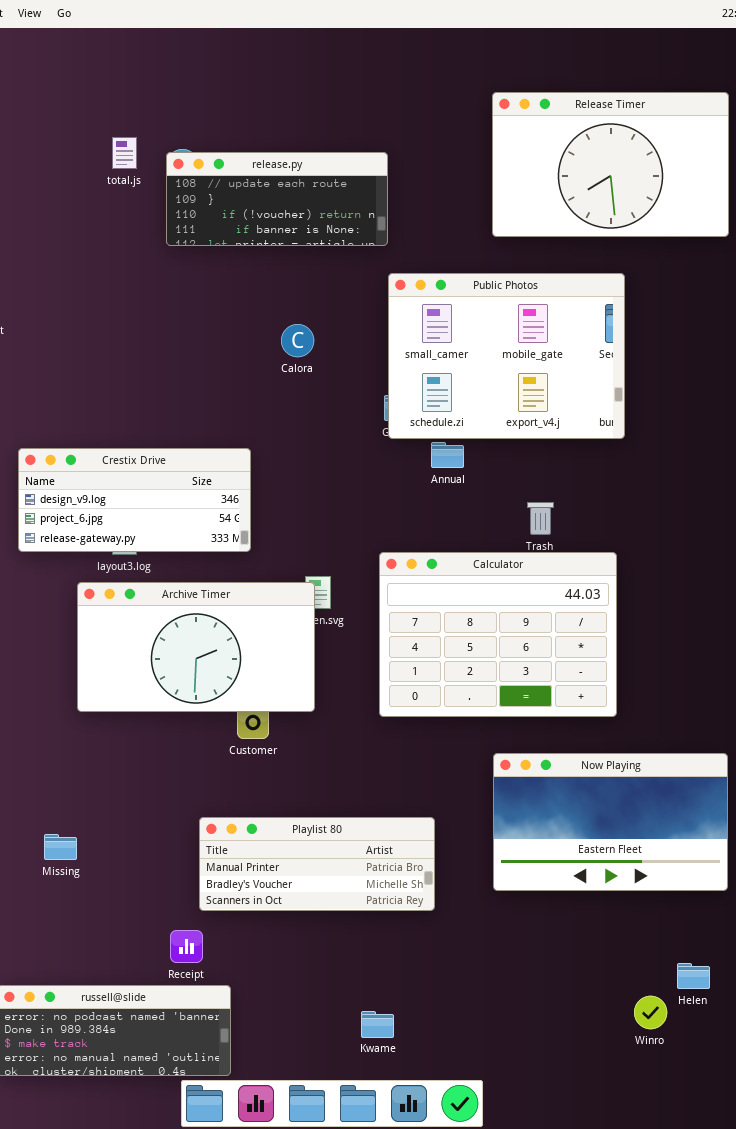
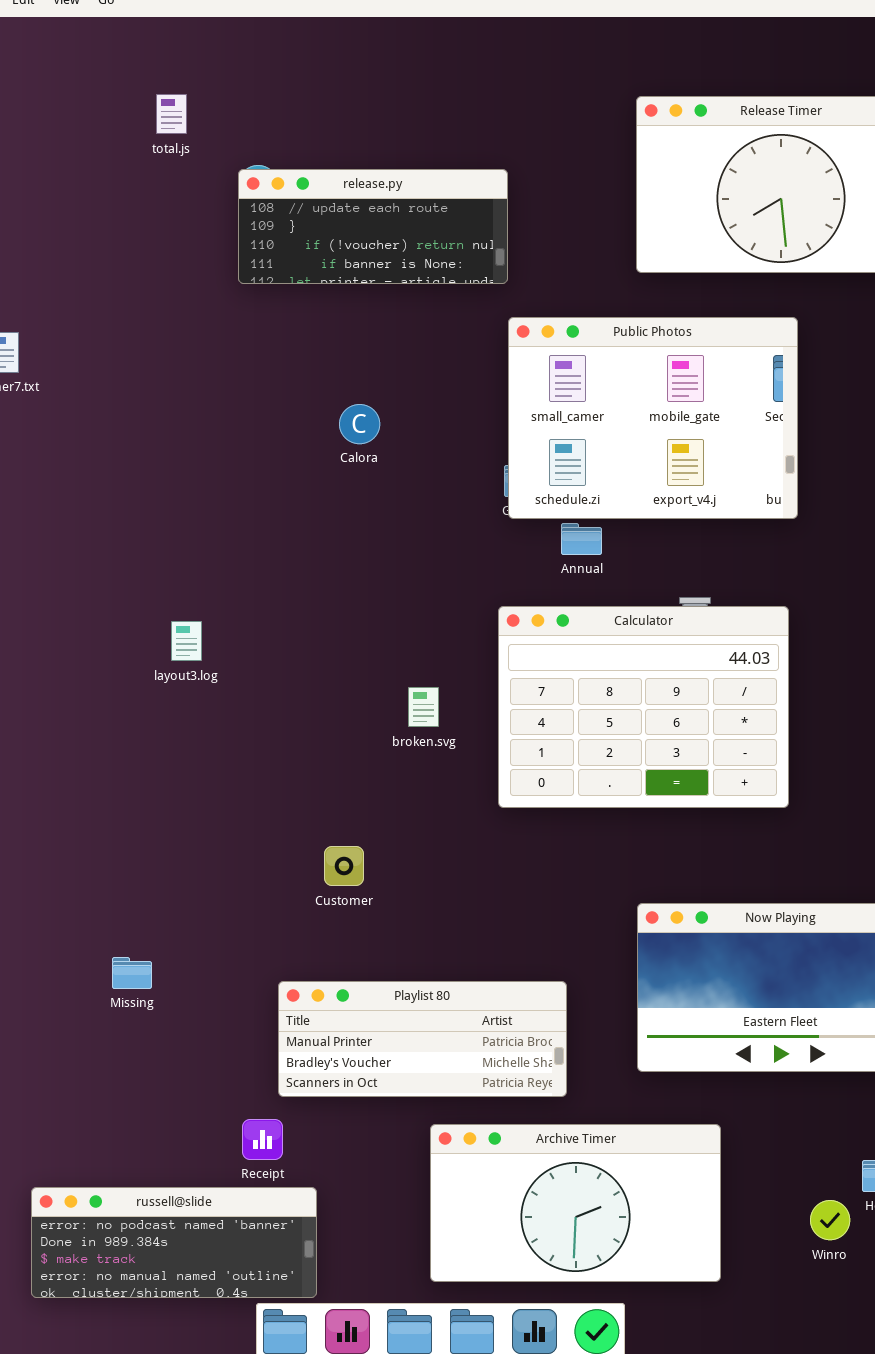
total.js: [112,137,137,169] -> [156,94,187,134], moved
Calora: [281,324,314,357] -> [339,404,380,444], moved
Crestix Drive: [18,448,251,552] -> none, closed
Calculator: [379,552,617,717] -> [498,606,789,808], moved
Archive Timer: [77,582,315,712] -> [430,1124,721,1282], moved
Missing: [44,834,77,860] -> [112,957,152,989], moved

